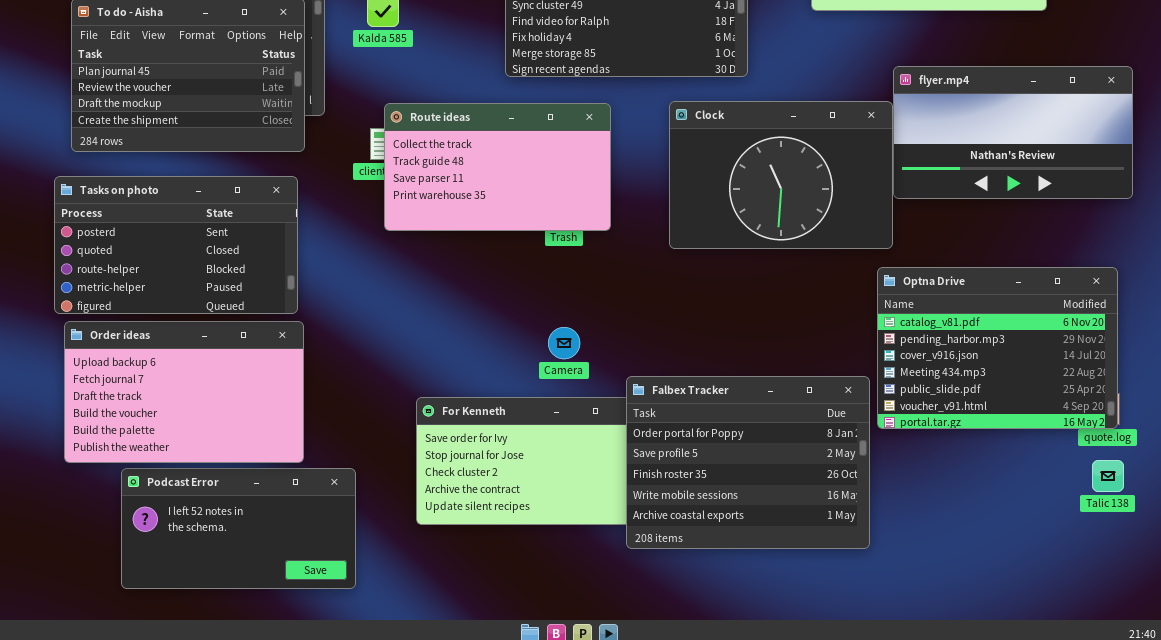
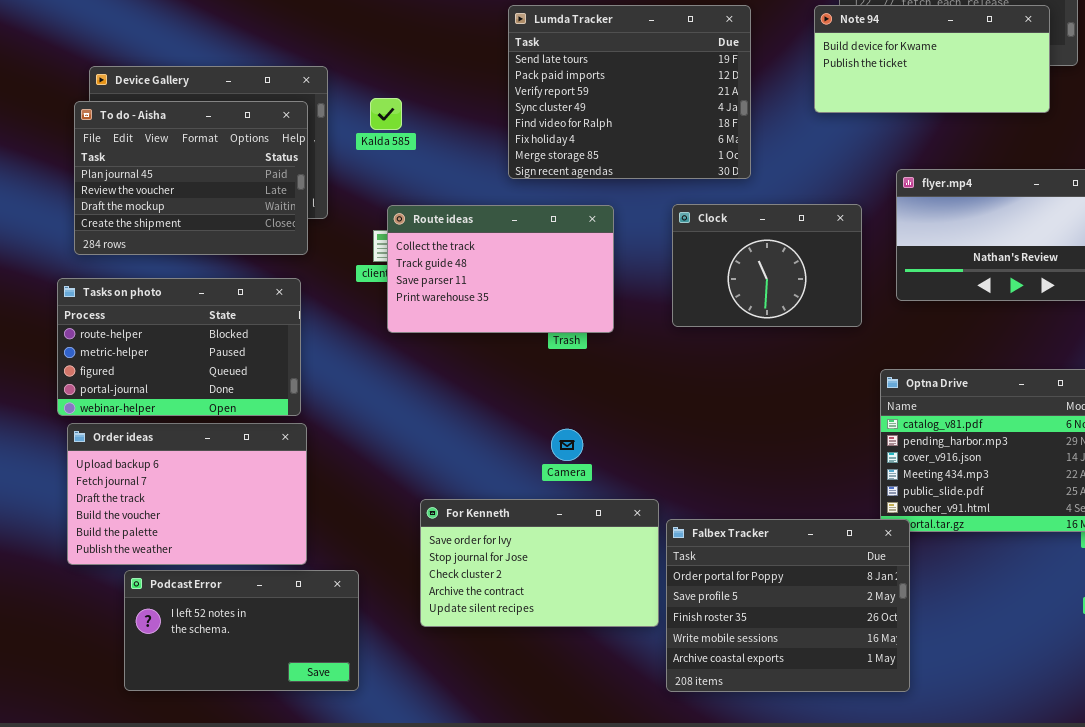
Clock: [669,101,893,249] -> [672,204,862,327], resized
Tasks on photo: [54,176,298,314] -> [57,278,301,416], scrolled down 2 rows
Falbex Tracker: [626,376,870,549] -> [666,519,910,692], moved

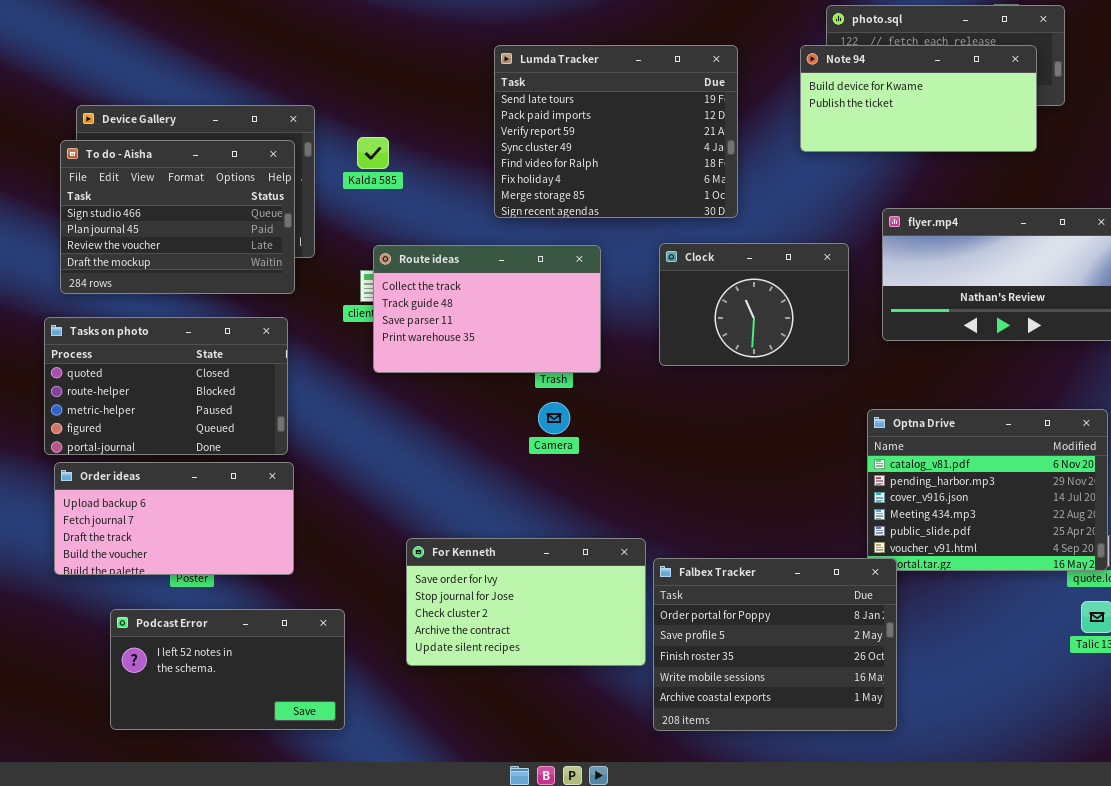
To do - Aisha: [74,101,308,255] -> [60,140,295,294], scrolled up 1 row
Tasks on photo: [57,278,301,416] -> [44,317,288,455], scrolled up 1 row
Order ideas: [67,423,307,565] -> [54,462,294,575], resized
Camera: [551,429,583,461] -> [538,402,570,434], moved

